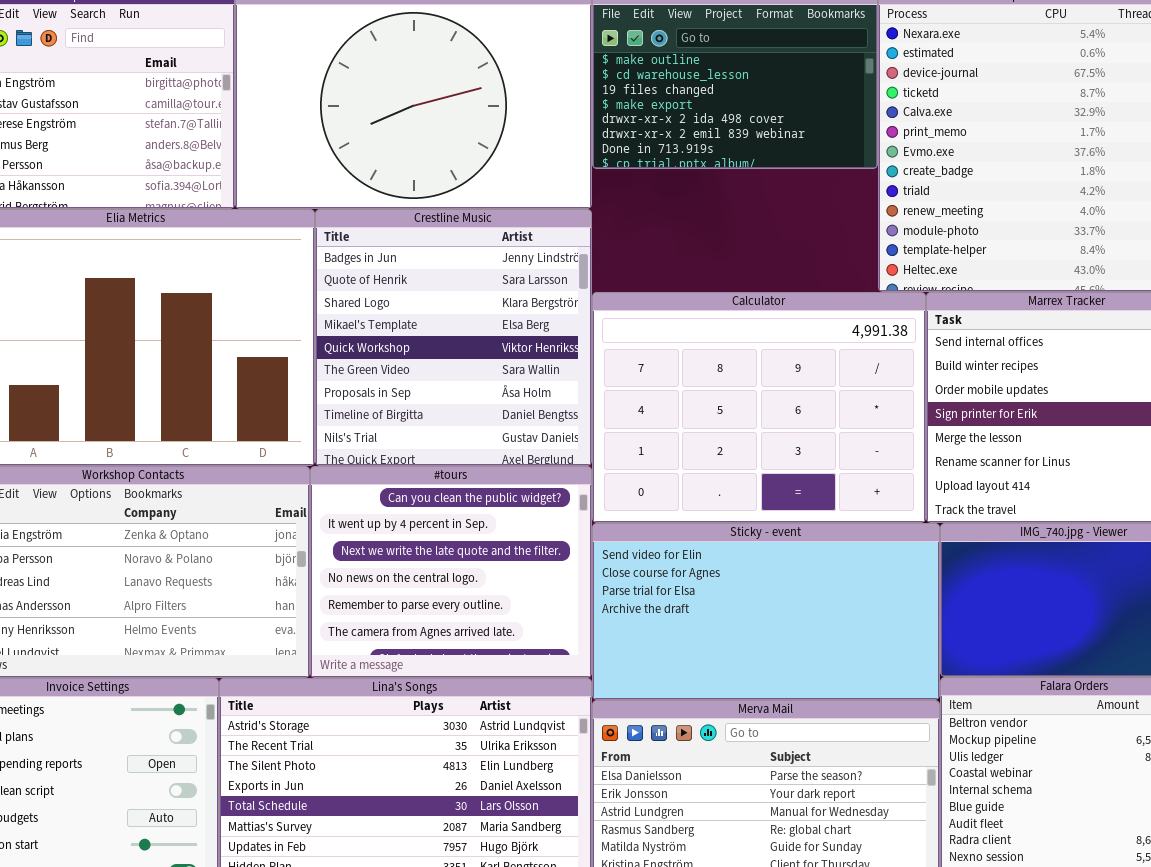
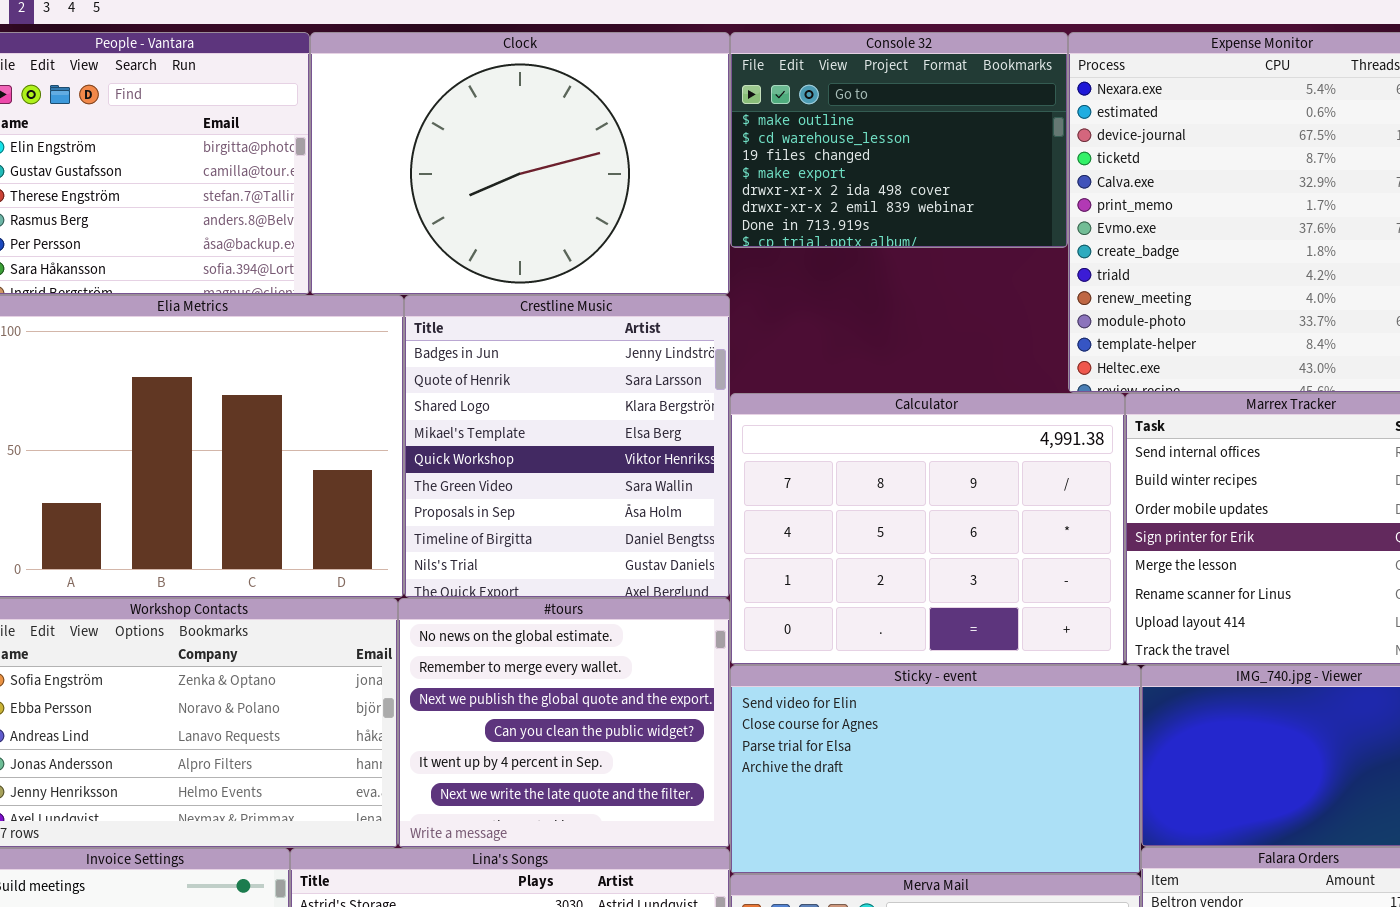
#tours: [310,466,592,678] -> [398,598,730,848], scrolled up 3 rows

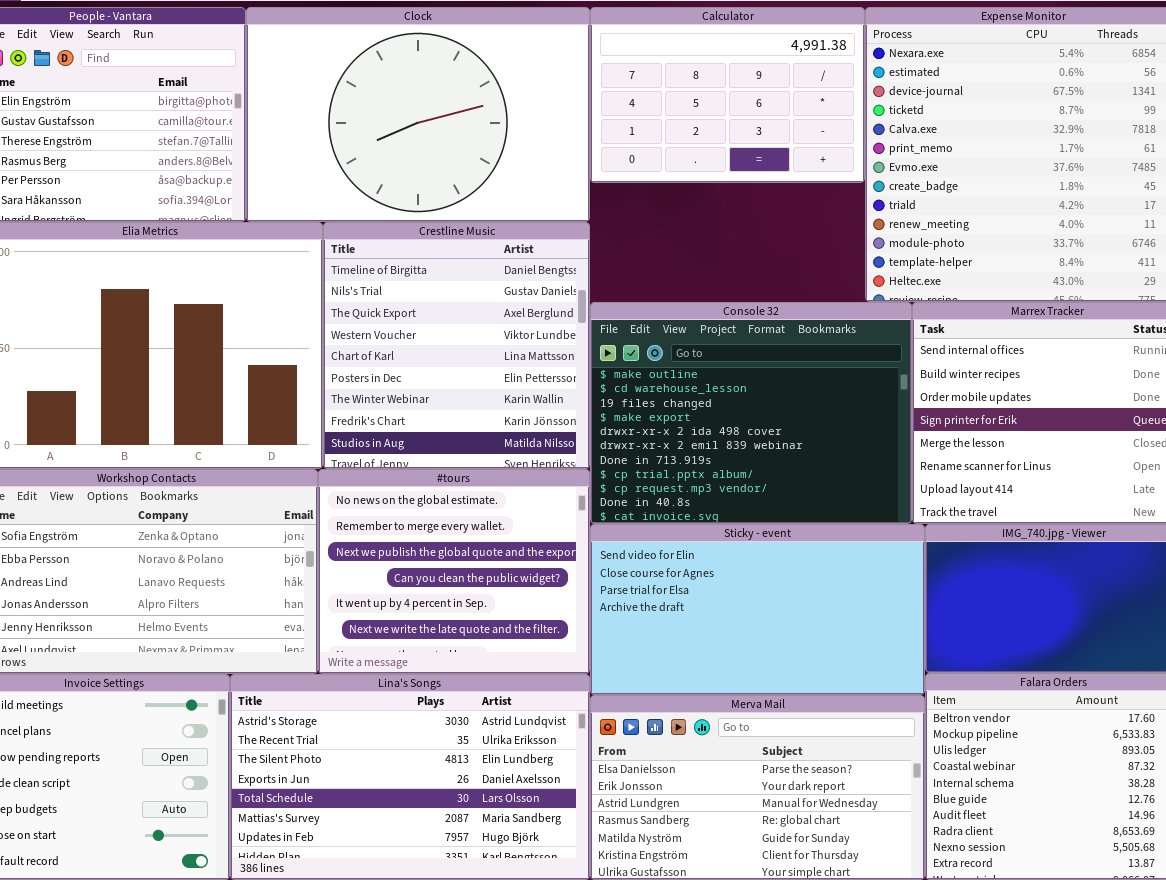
Console 32: [730,32,1068,248] -> [590,302,912,524], moved, resized
Crestline Music: [404,295,730,598] -> [323,222,590,469], scrolled down 7 rows
Calculator: [730,393,1125,665] -> [590,7,865,183], moved, resized

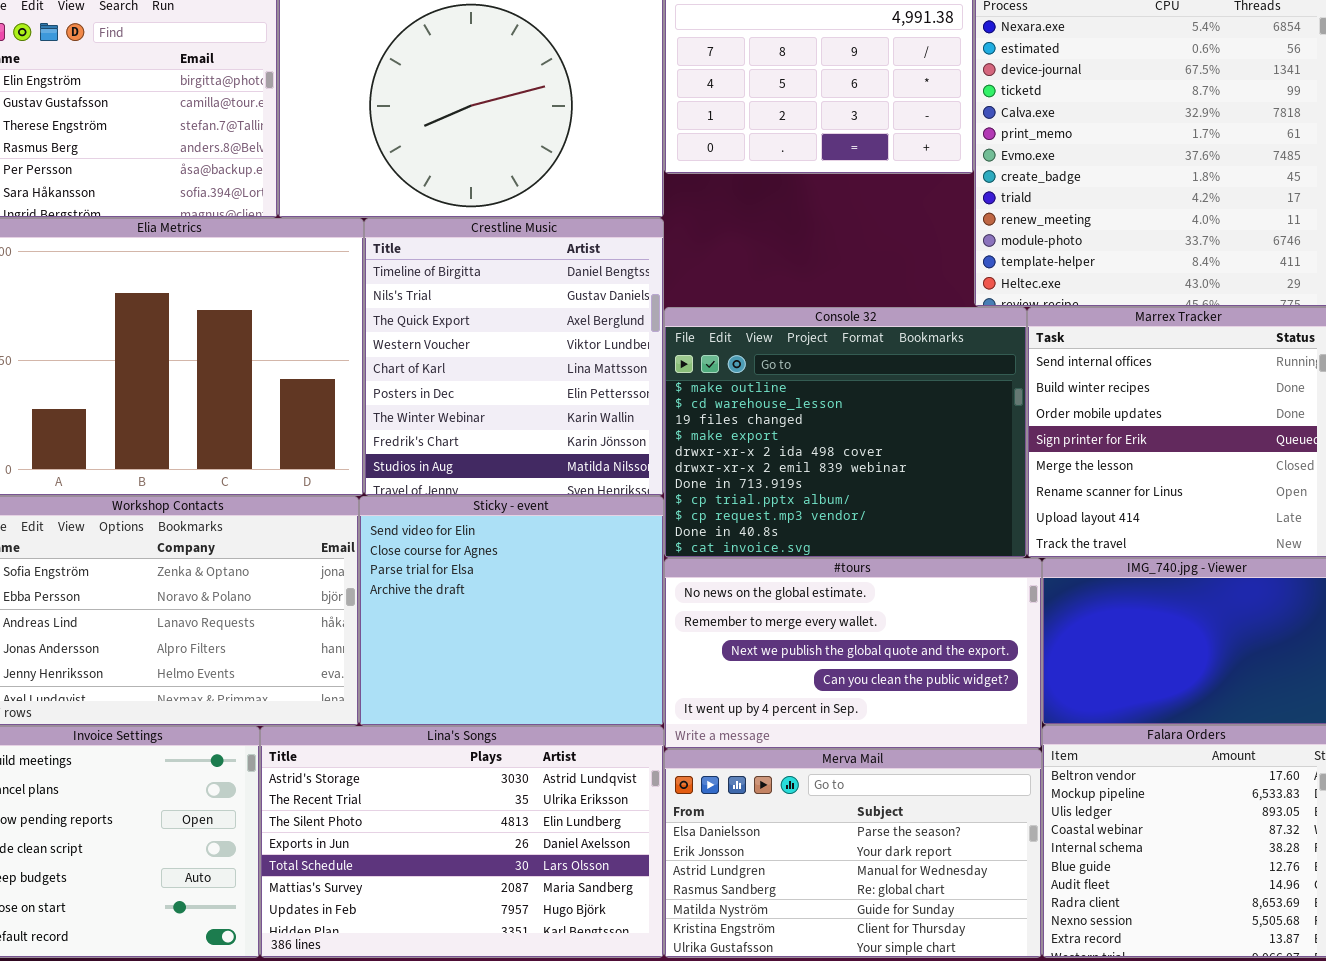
#tours: [318,469,590,674] -> [664,558,1042,749], moved, resized
Sticky - event: [590,524,925,695] -> [359,496,664,726], moved, resized

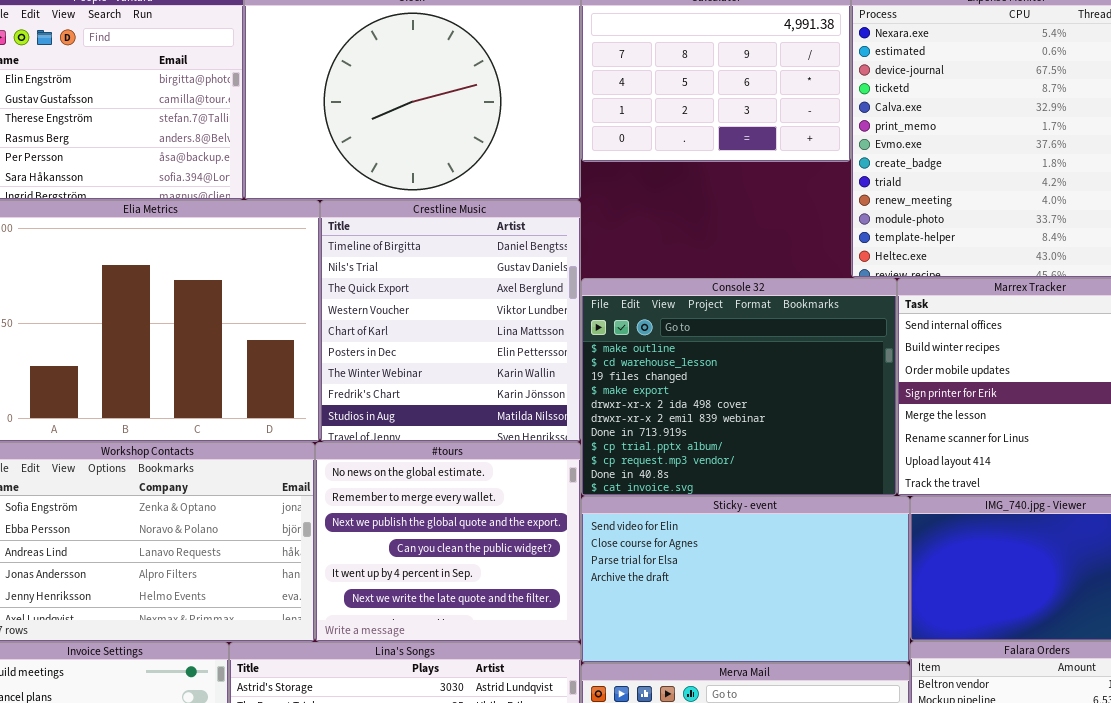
Sticky - event: [359,496,664,726] -> [581,496,910,663], moved, resized
#tours: [664,558,1042,749] -> [315,442,581,642], moved, resized

